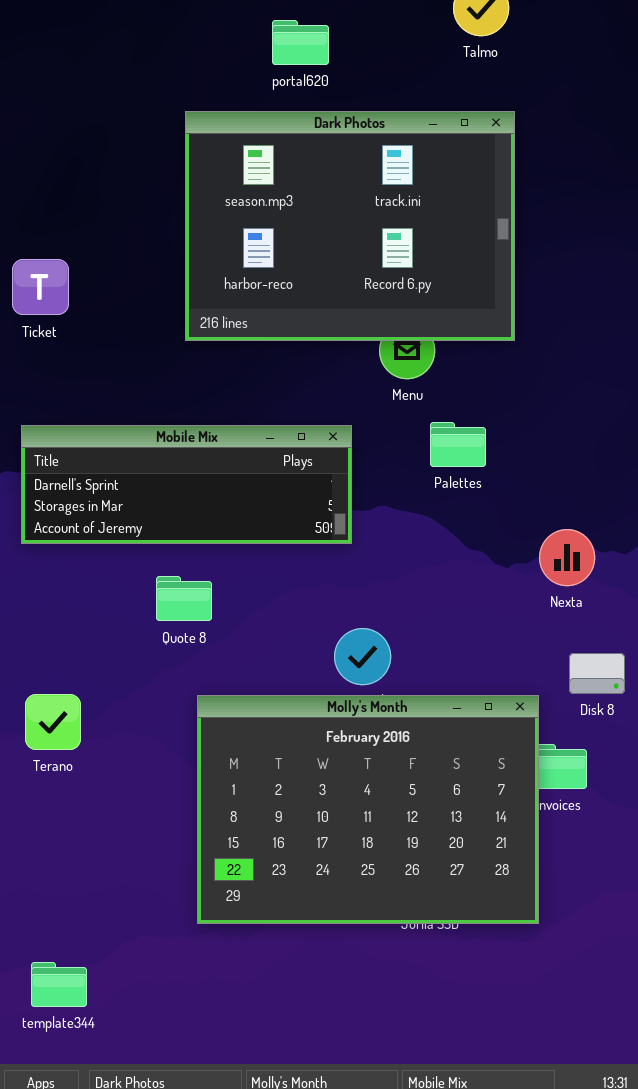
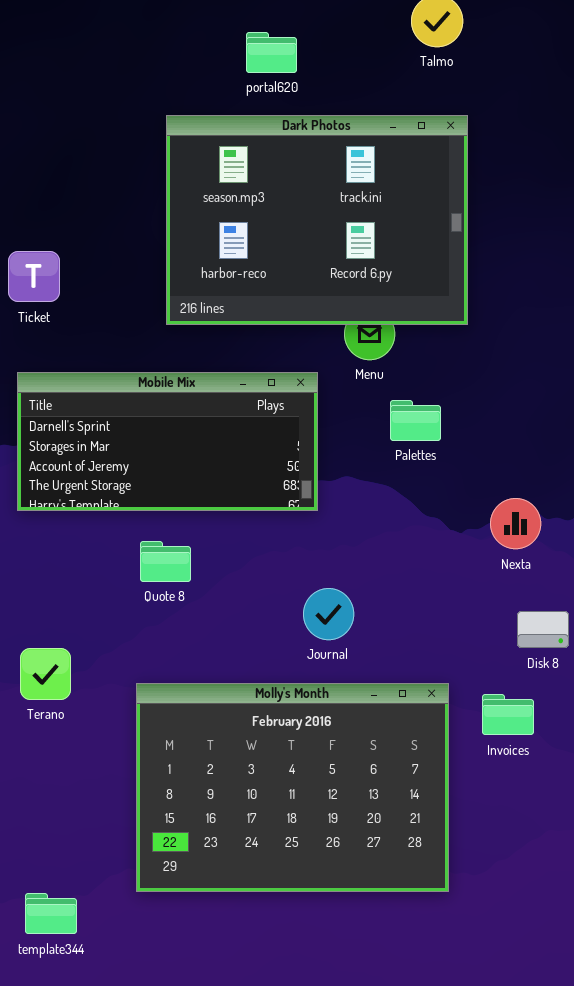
Mobile Mix: [21,425,352,544] -> [17,372,318,511], resized
Molly's Month: [197,695,539,924] -> [136,683,449,892], moved

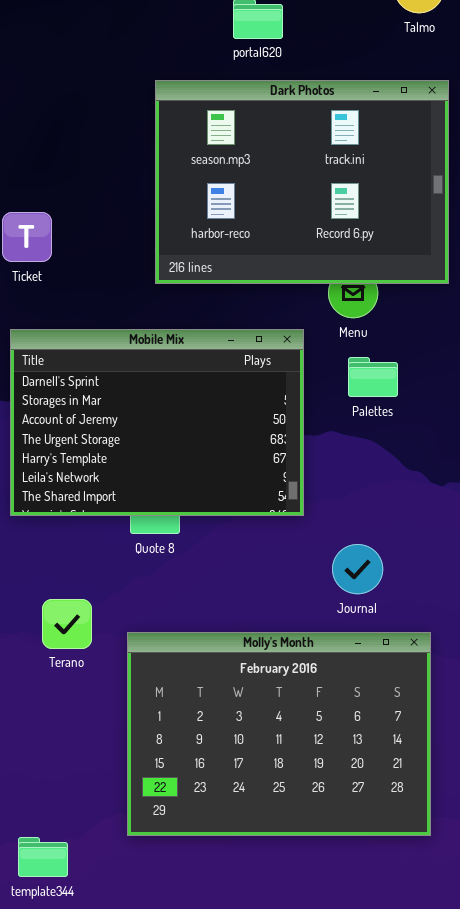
Mobile Mix: [17,372,318,511] -> [10,329,304,516], resized
Palettes: [390,400,441,441] -> [348,357,398,397], moved
Journal: [303,588,354,640] -> [332,544,383,594], moved
Terano: [20,648,71,700] -> [42,599,92,649], moved

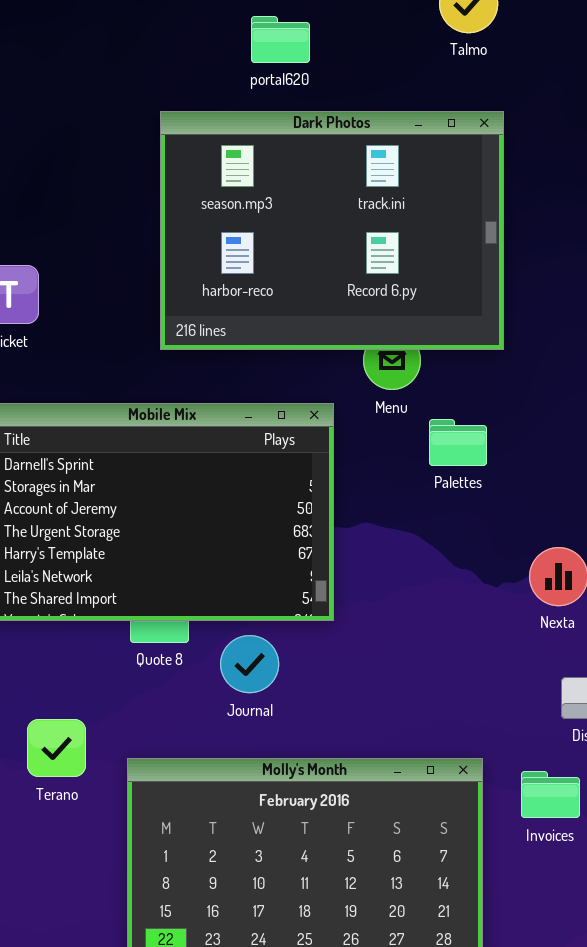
Palettes: [348,357,398,397] -> [429,419,487,466], moved
Journal: [332,544,383,594] -> [220,635,279,693], moved

